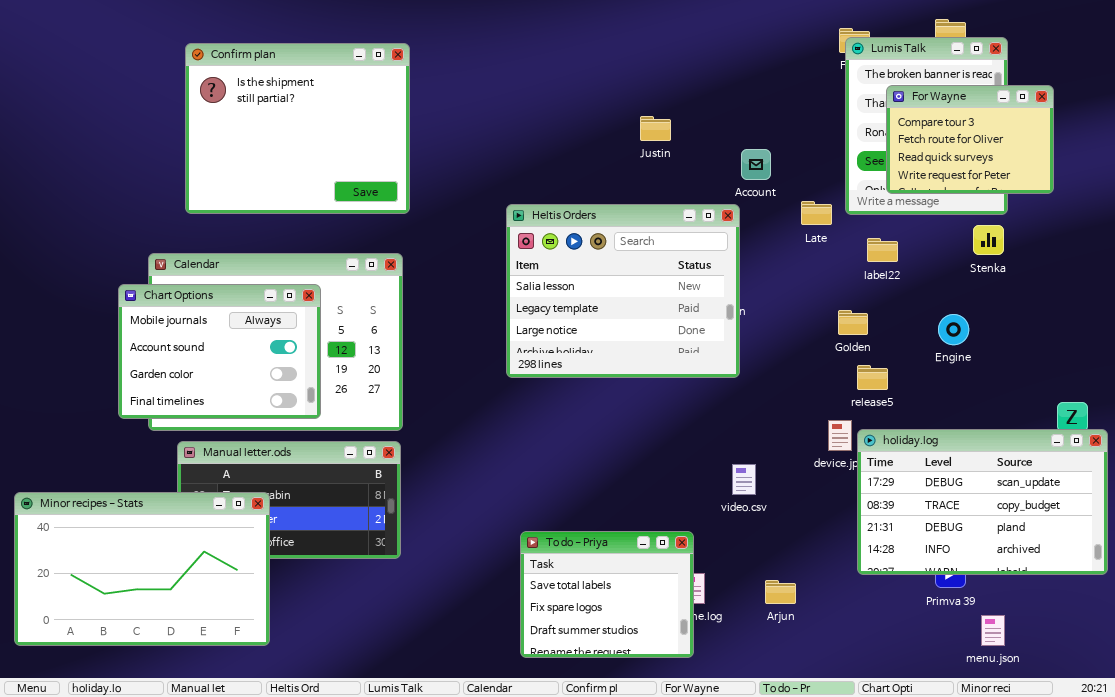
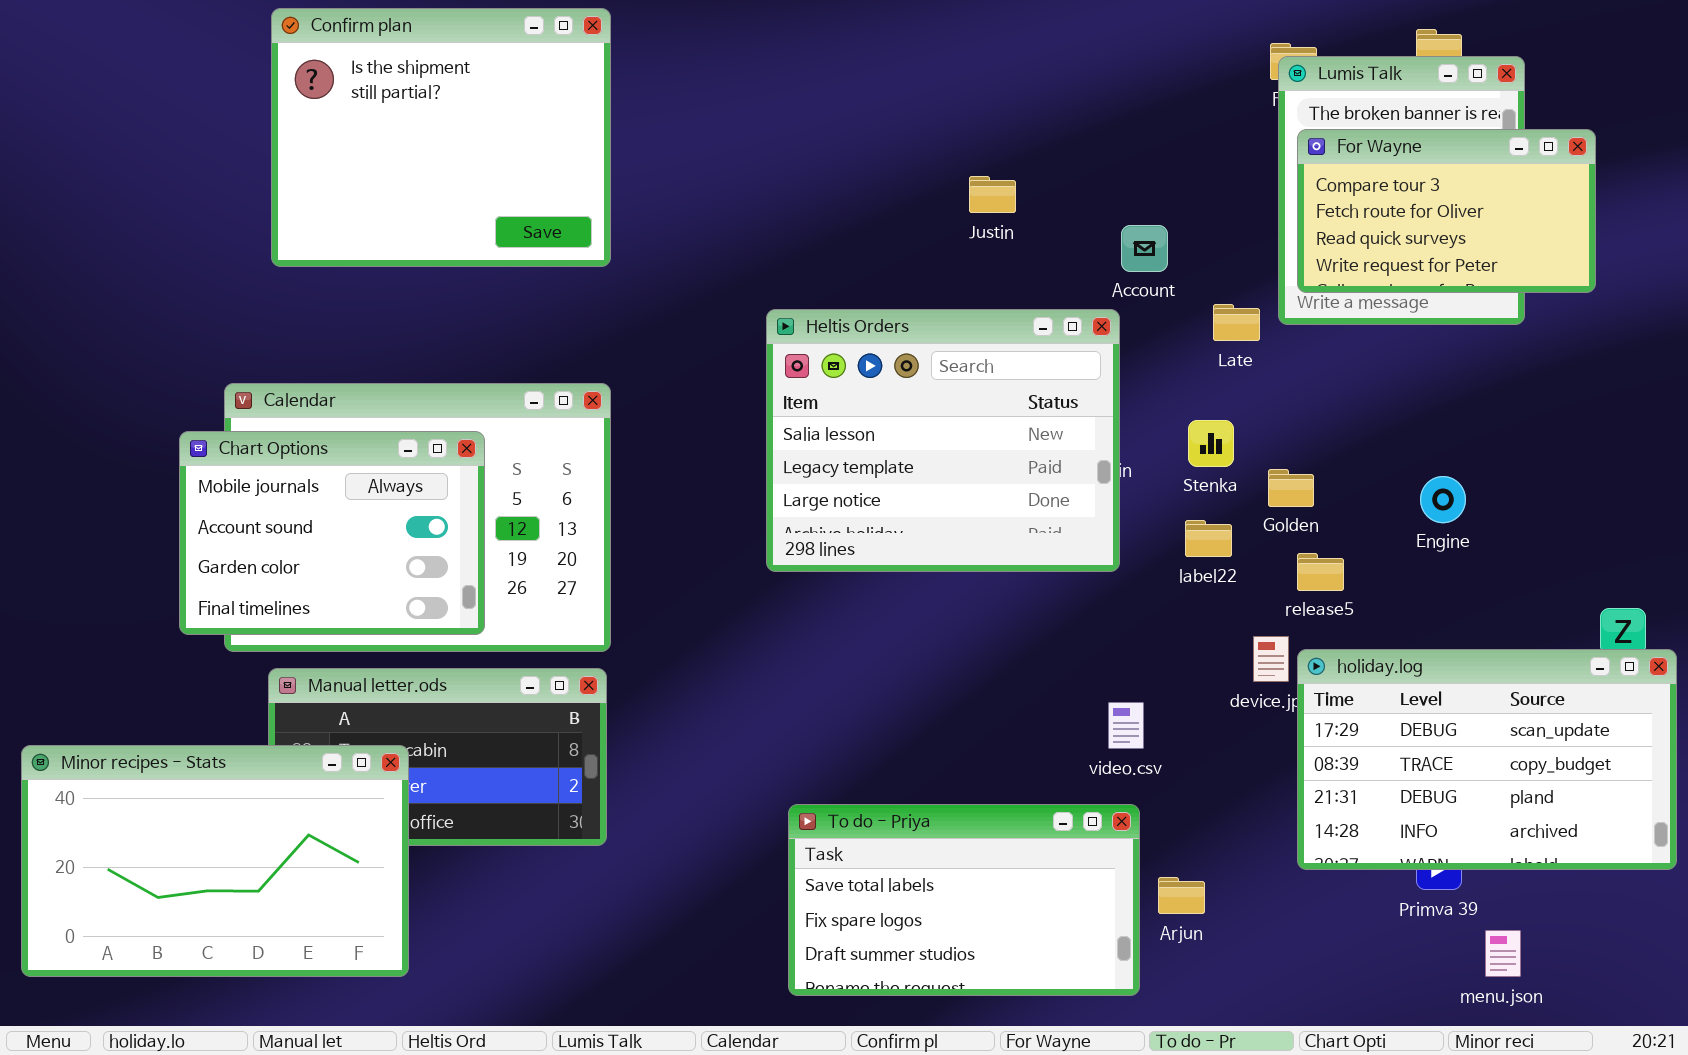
Confirm plan: [185,43,410,214] -> [271,8,611,267], moved
For Wayne: [886,85,1054,194] -> [1297,129,1596,293], resized
Stenka: [973,225,1004,255] -> [1188,420,1234,467], moved
label22: [867,238,898,262] -> [1185,520,1232,557], moved
To do - Priya: [520,531,694,658] -> [788,804,1140,996], resized

